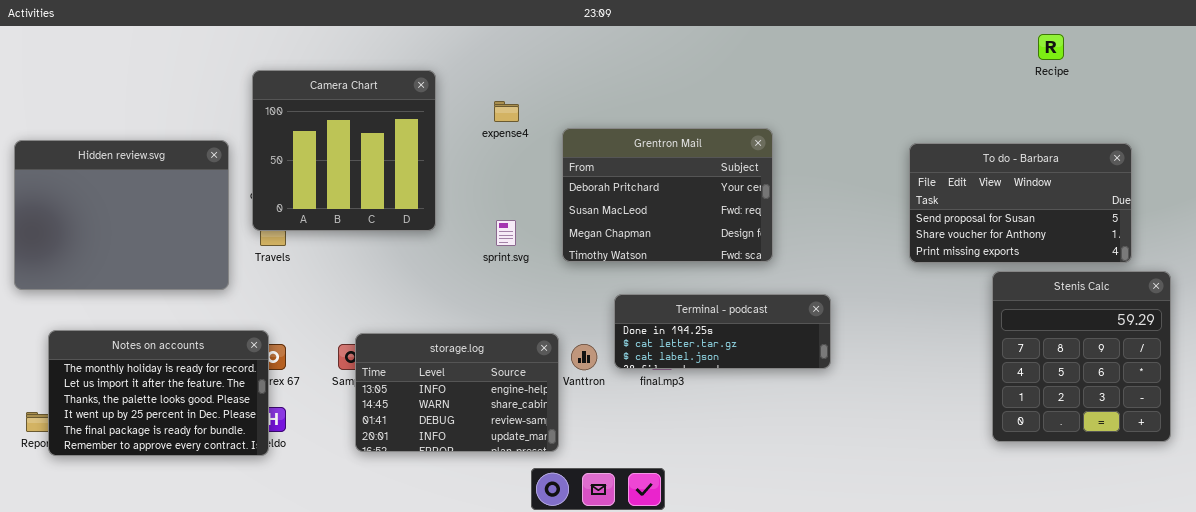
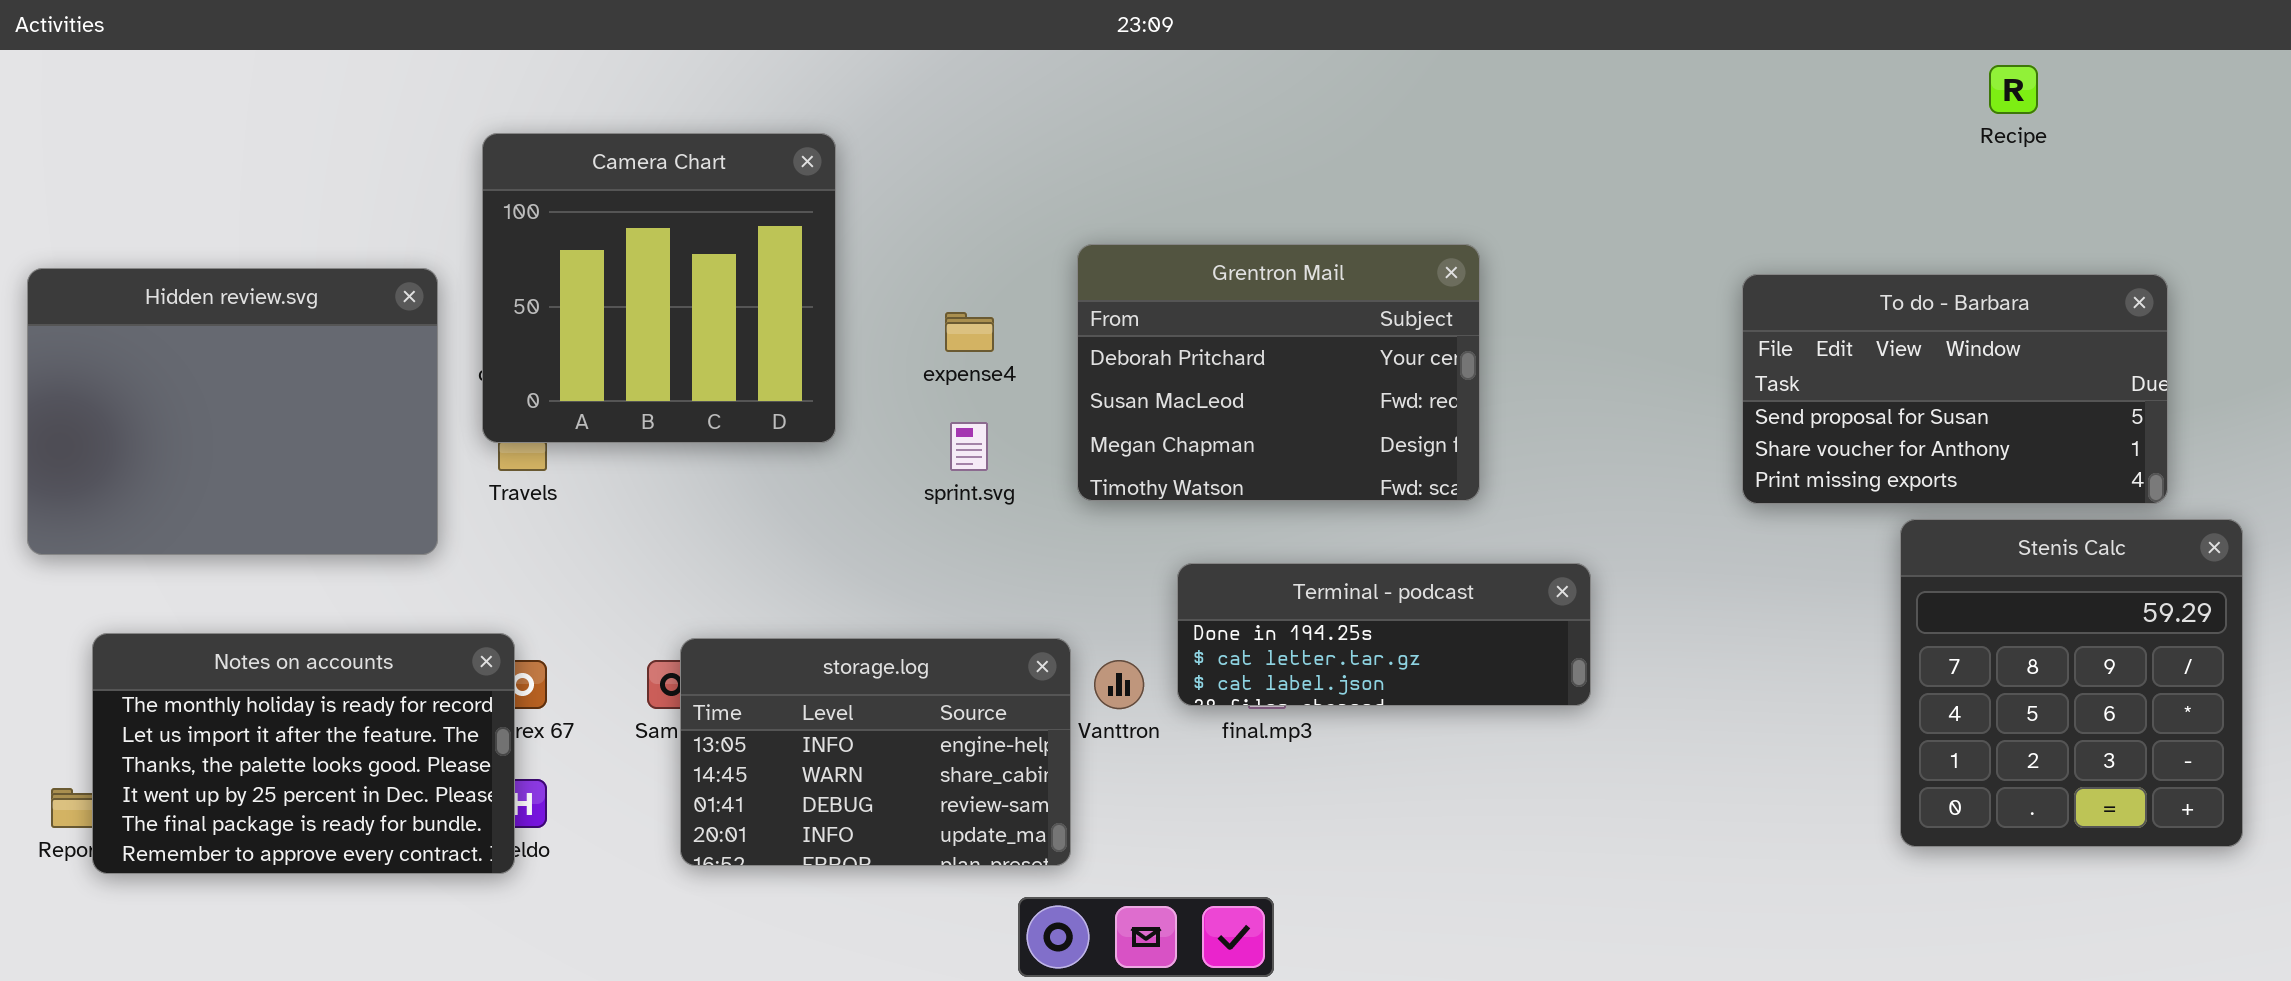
expense4: [494,101,519,122] -> [945,312,994,352], moved

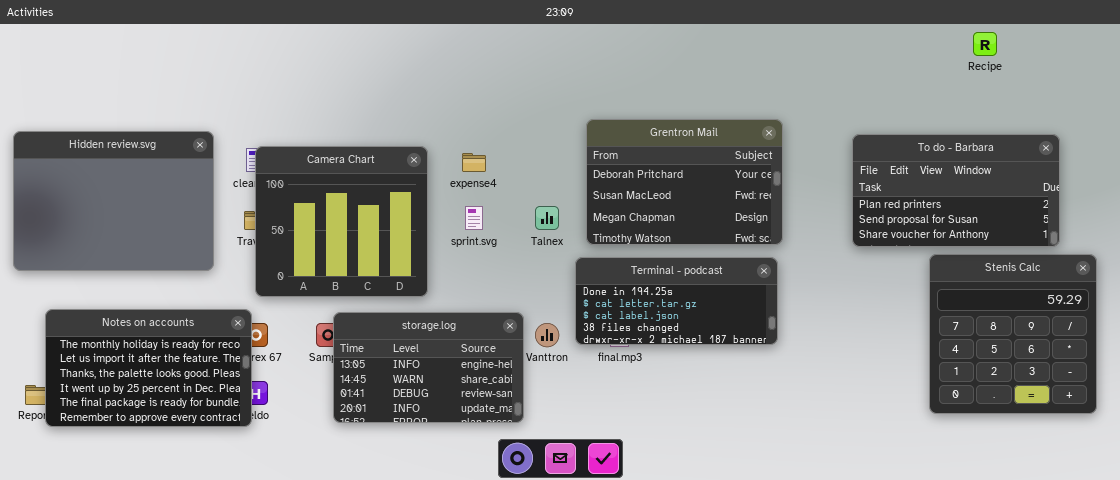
Camera Chart: [482,133,836,443] -> [255,146,428,297], moved
Grentron Mail: [1077,244,1480,501] -> [586,119,783,245], moved
To do - Barbara: [1742,274,2168,504] -> [852,134,1060,247], scrolled up 1 row
Terminal - podcast: [1177,563,1591,706] -> [575,257,778,345], resized

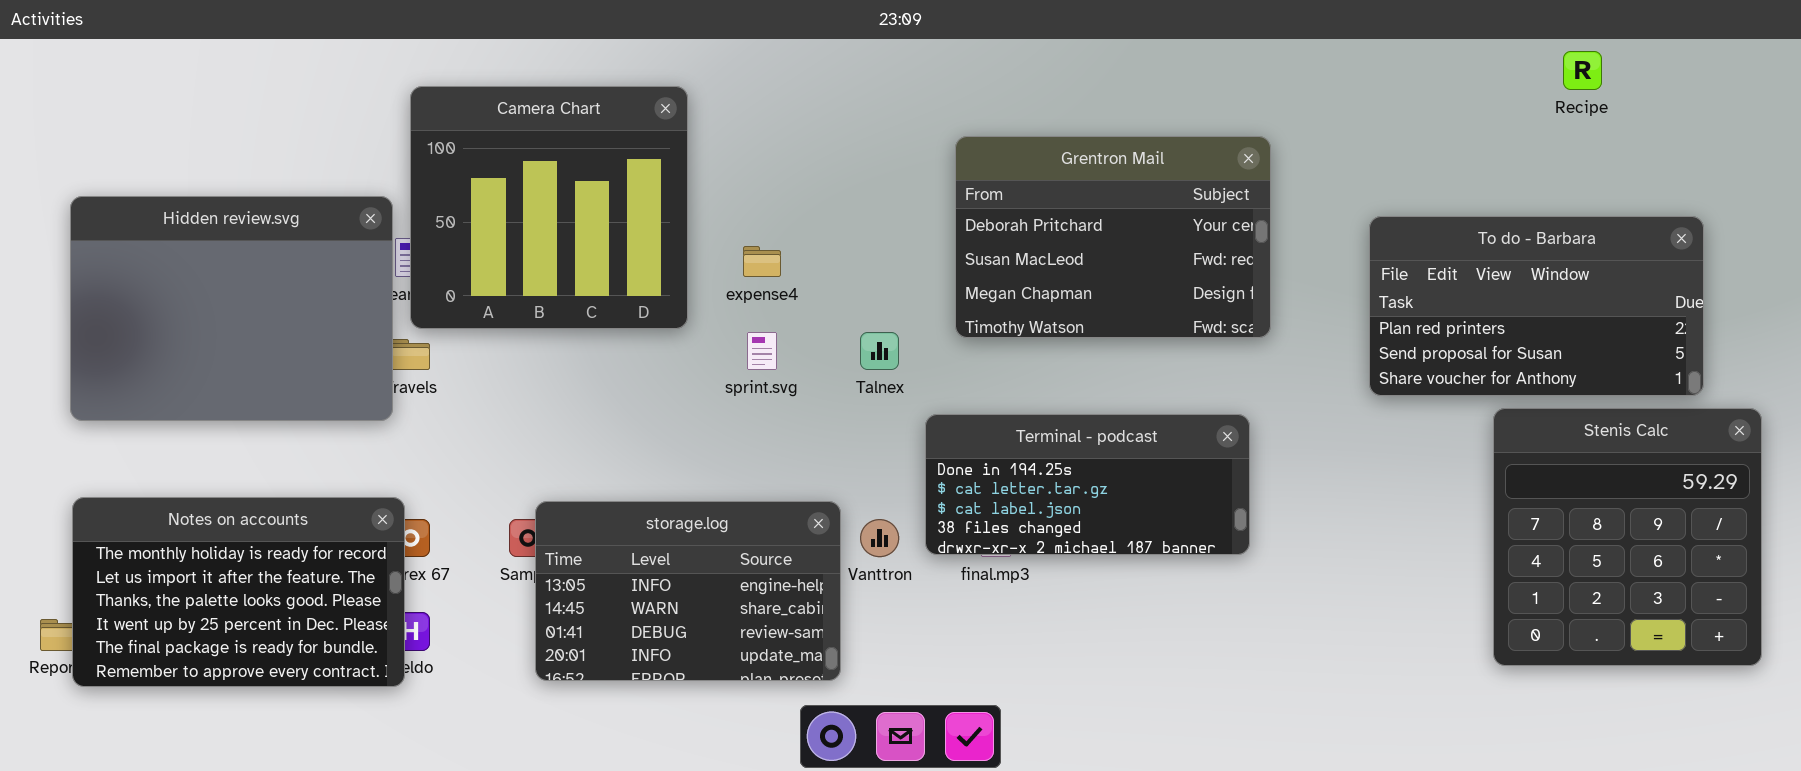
Grentron Mail: [586,119,783,245] -> [955,136,1271,338], moved
Hidden review.svg: [13,131,214,271] -> [70,196,393,421], moved
Camera Chart: [255,146,428,297] -> [410,86,688,329], moved

